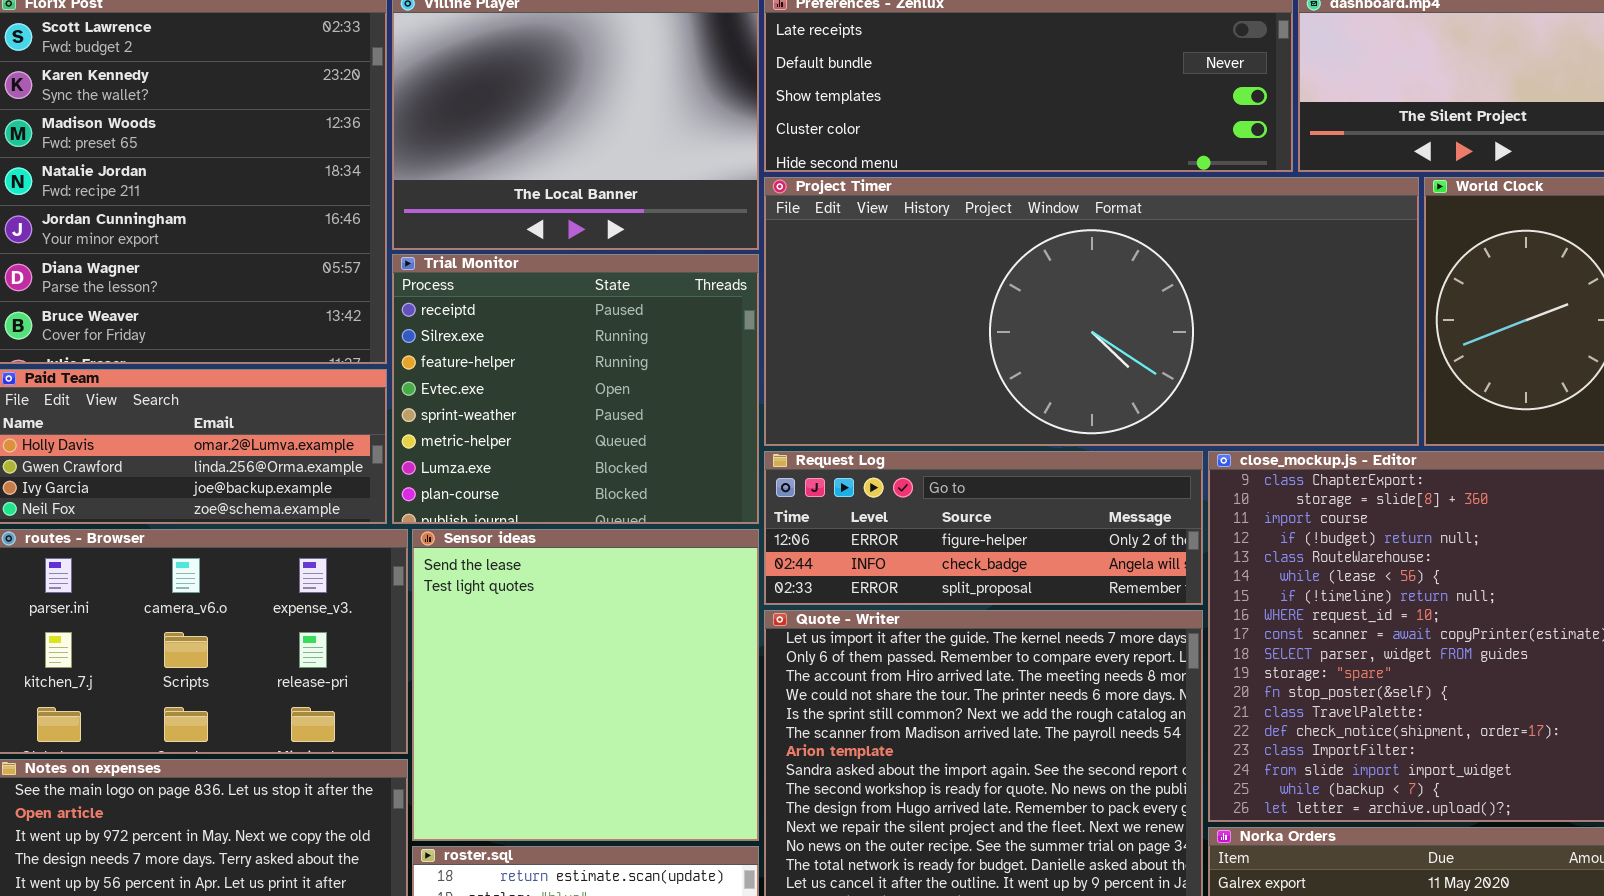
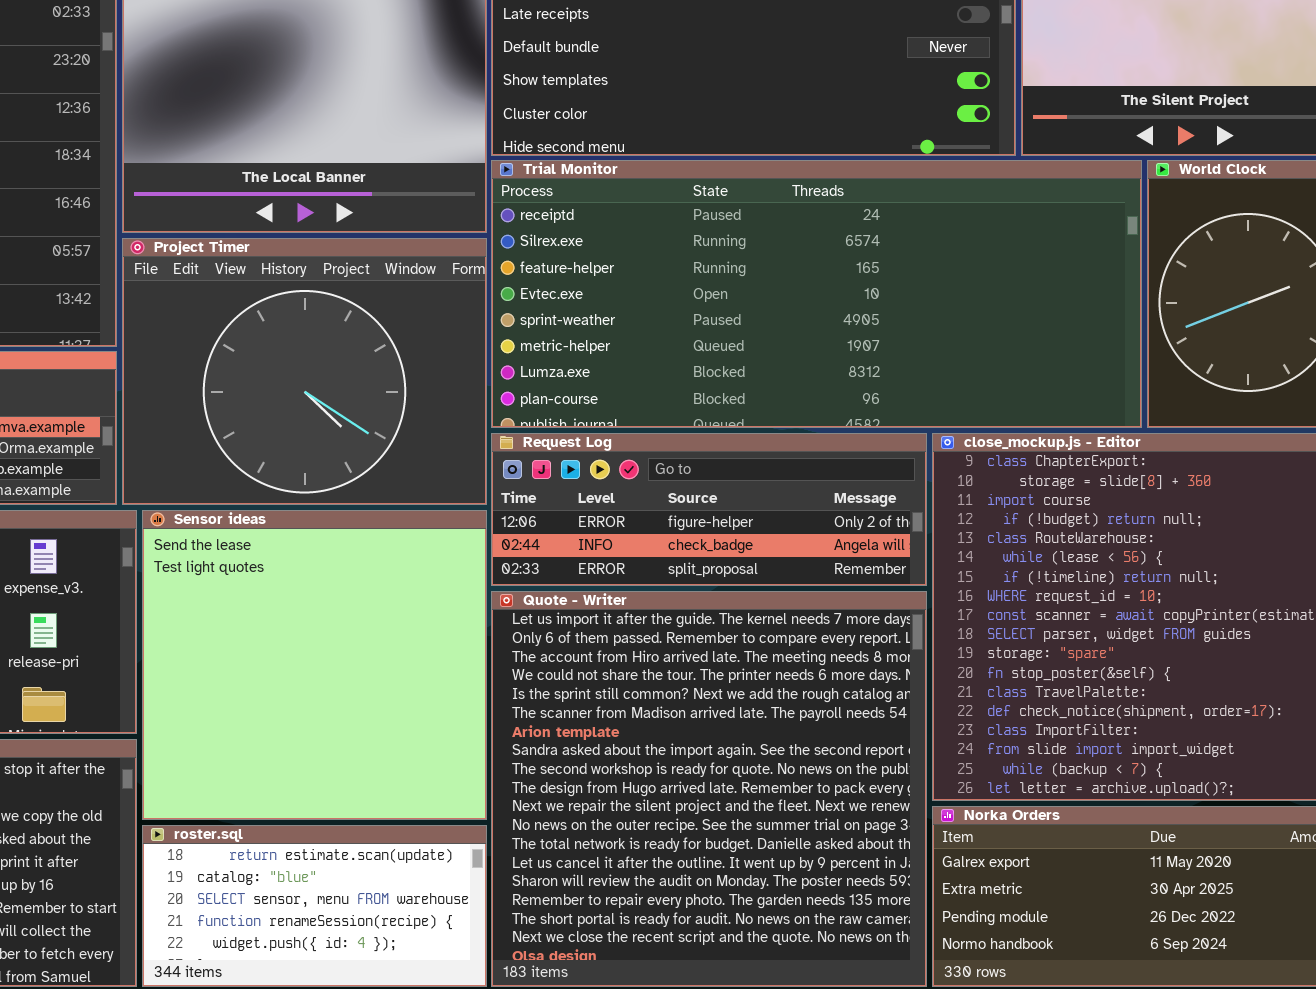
Project Timer: [764,177,1419,446] -> [122,238,487,505], moved, resized
Trial Monitor: [392,254,759,524] -> [491,160,1142,428], moved, resized

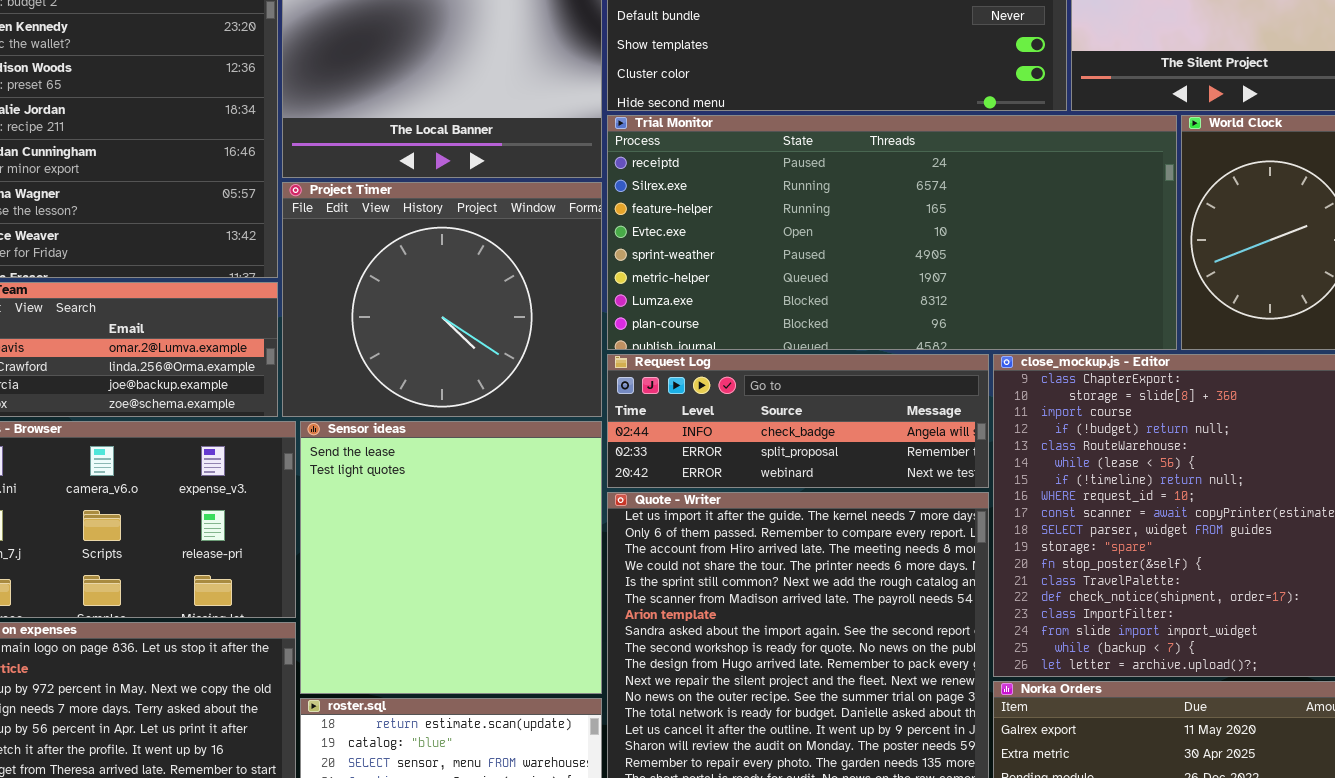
Request Log: [491,433,927,586] -> [607,354,989,488], scrolled down 1 row

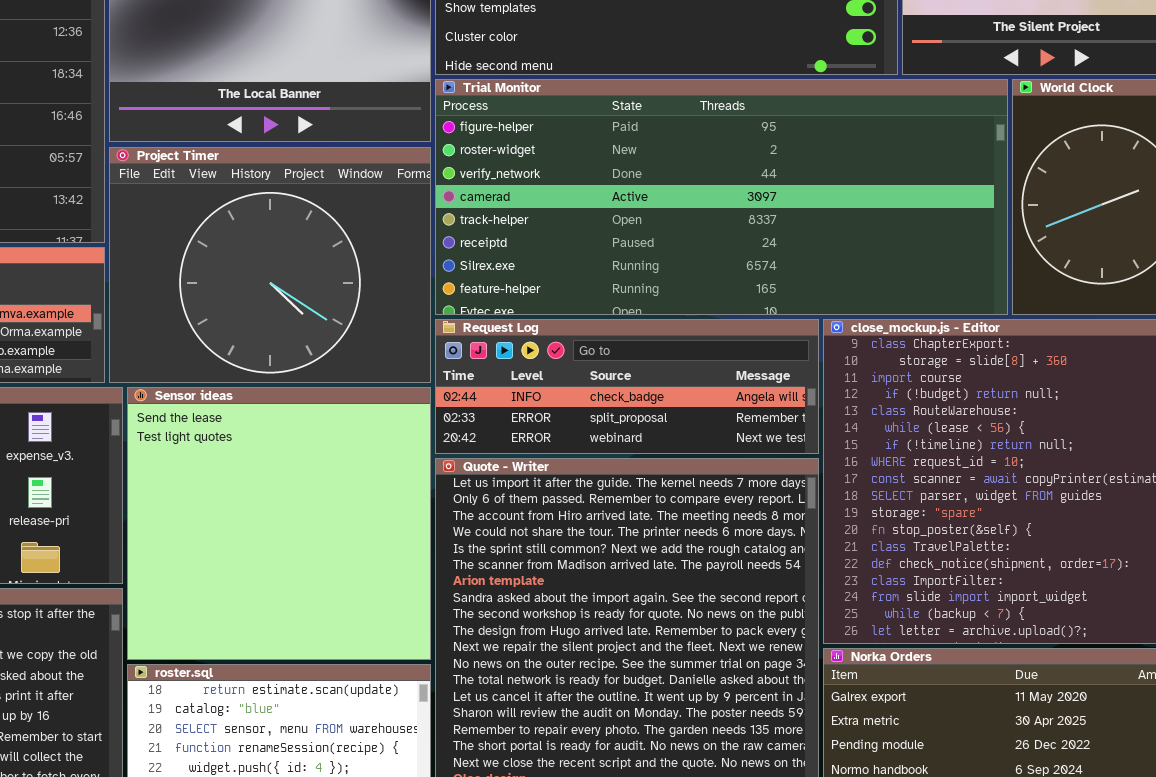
Trial Monitor: [607,115,1177,350] -> [435,79,1008,315], scrolled up 5 rows

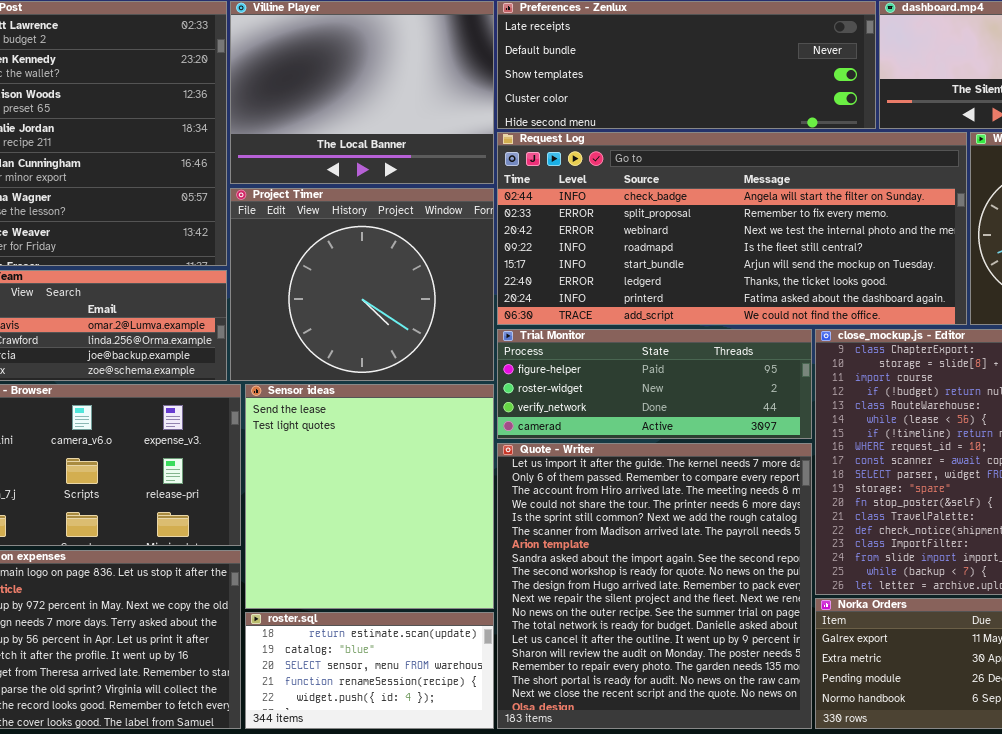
Trial Monitor: [435,79,1008,315] -> [497,329,812,439], moved, resized
Request Log: [435,319,819,454] -> [497,132,967,325], moved, resized

